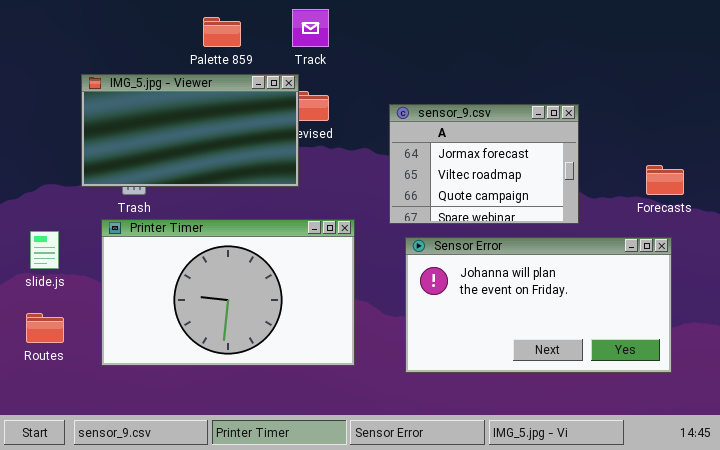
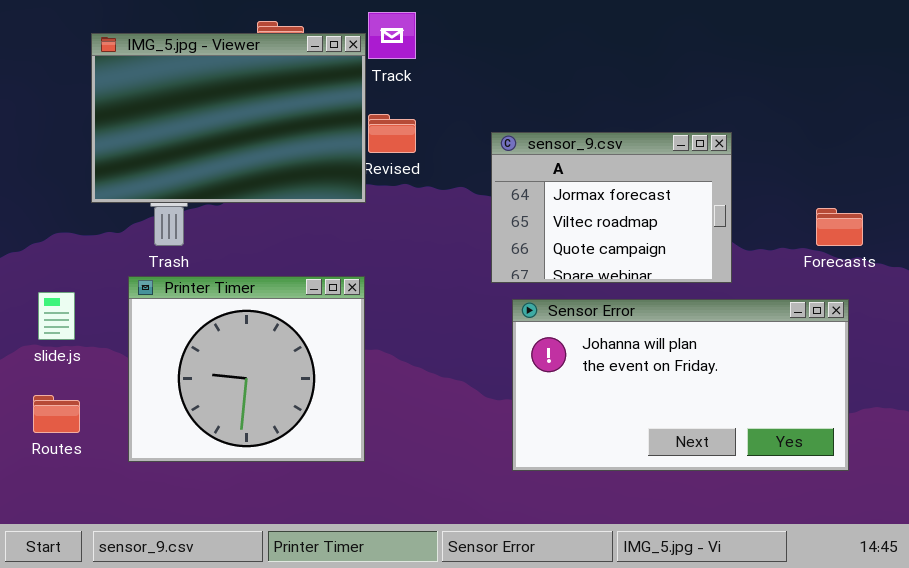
IMG_5.jpg - Viewer: [81,74,299,187] -> [91,33,366,203], moved, resized
Printer Timer: [101,219,355,366] -> [128,276,365,462], resized

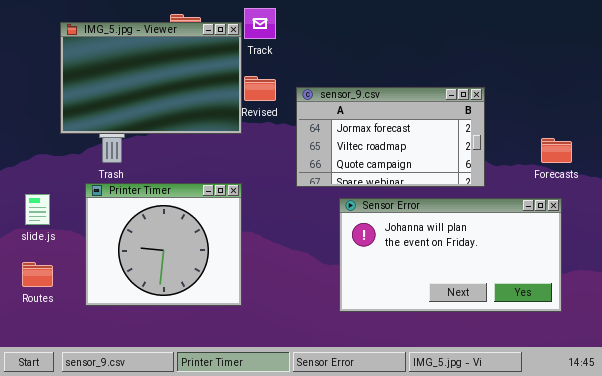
sensor_9.csv: [491,132,732,283] -> [296,87,485,187], resized

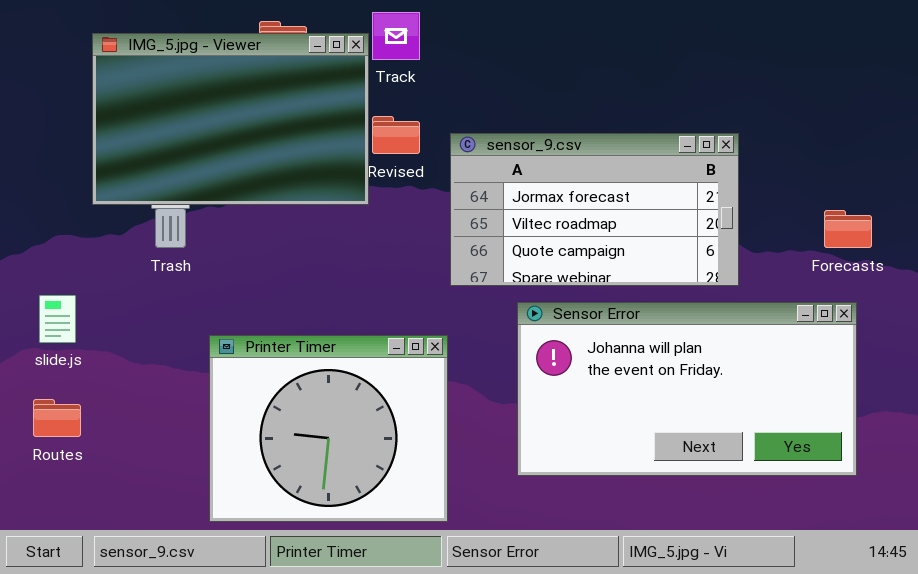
Printer Timer: [85,183,242,306] -> [209,335,448,522], moved

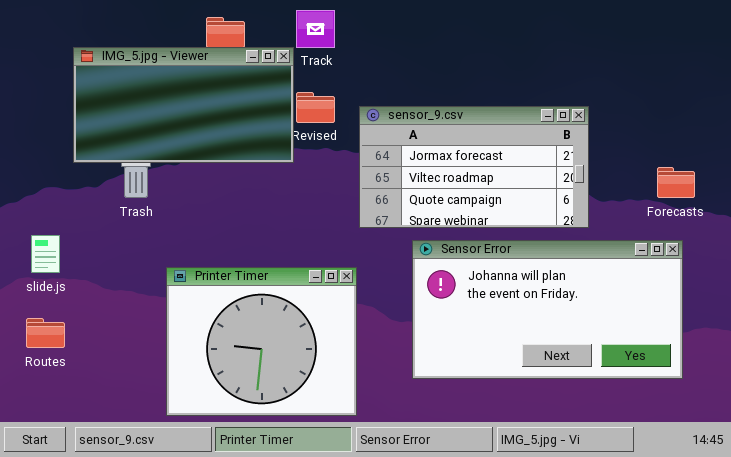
IMG_5.jpg - Viewer: [92,33,369,205] -> [73,47,294,163], resized

